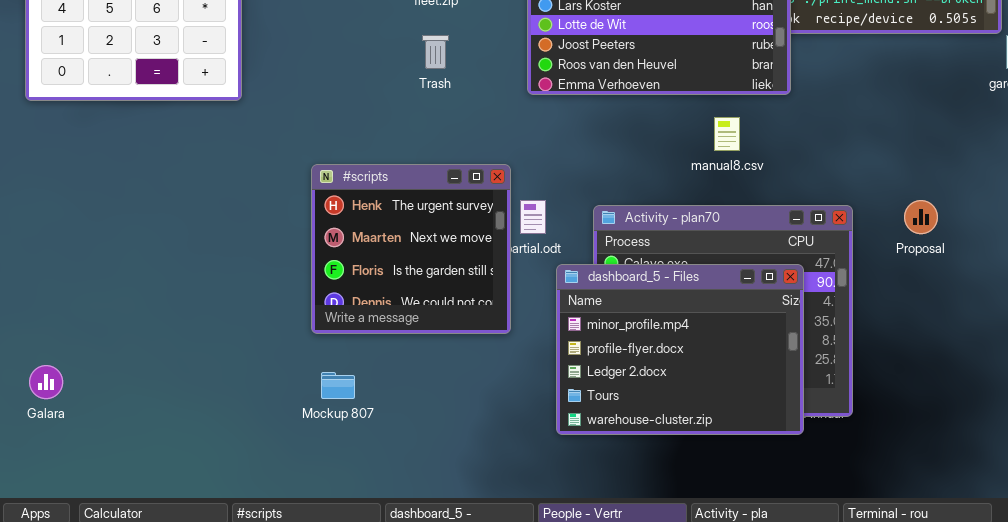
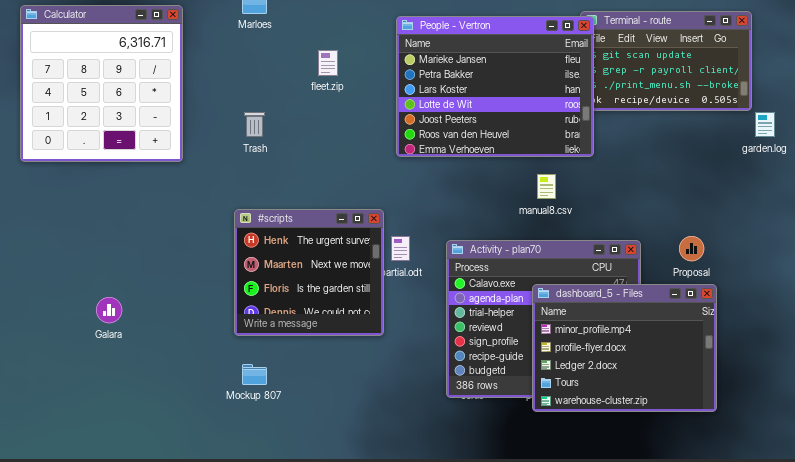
Trash: [422,35,449,69] -> [244,112,265,137], moved
dashboard_5 - Files: [556,264,804,435] -> [532,284,717,412], moved
Galara: [29,365,63,399] -> [96,297,122,323], moved

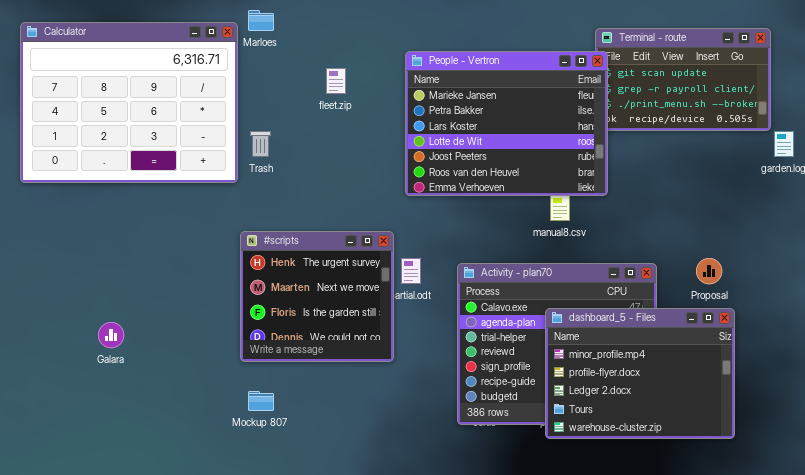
Calculator: [20,5,183,162] -> [20,22,238,183], resized
People - Vertron: [396,16,594,157] -> [405,51,608,196], moved

